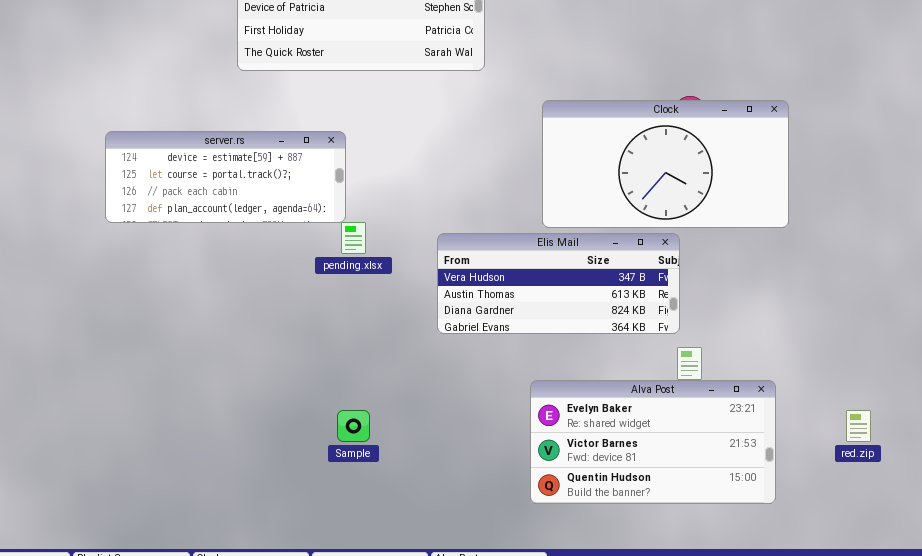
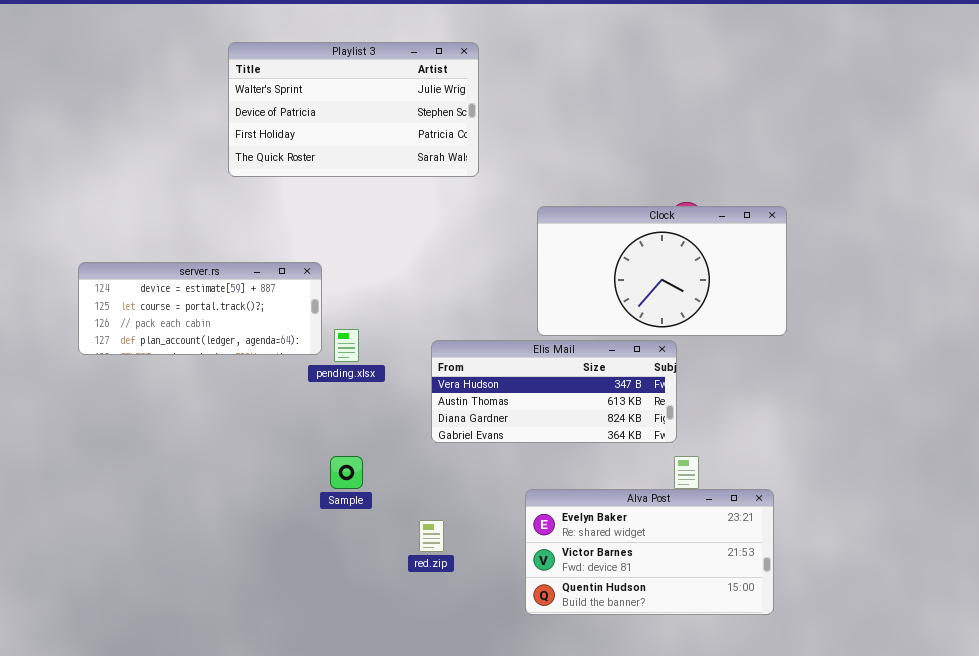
server.rs: [105,131,346,223] -> [78,262,322,355], moved
Sample: [337,410,370,442] -> [330,456,363,489], moved
red.zip: [846,410,871,442] -> [419,520,444,552], moved

